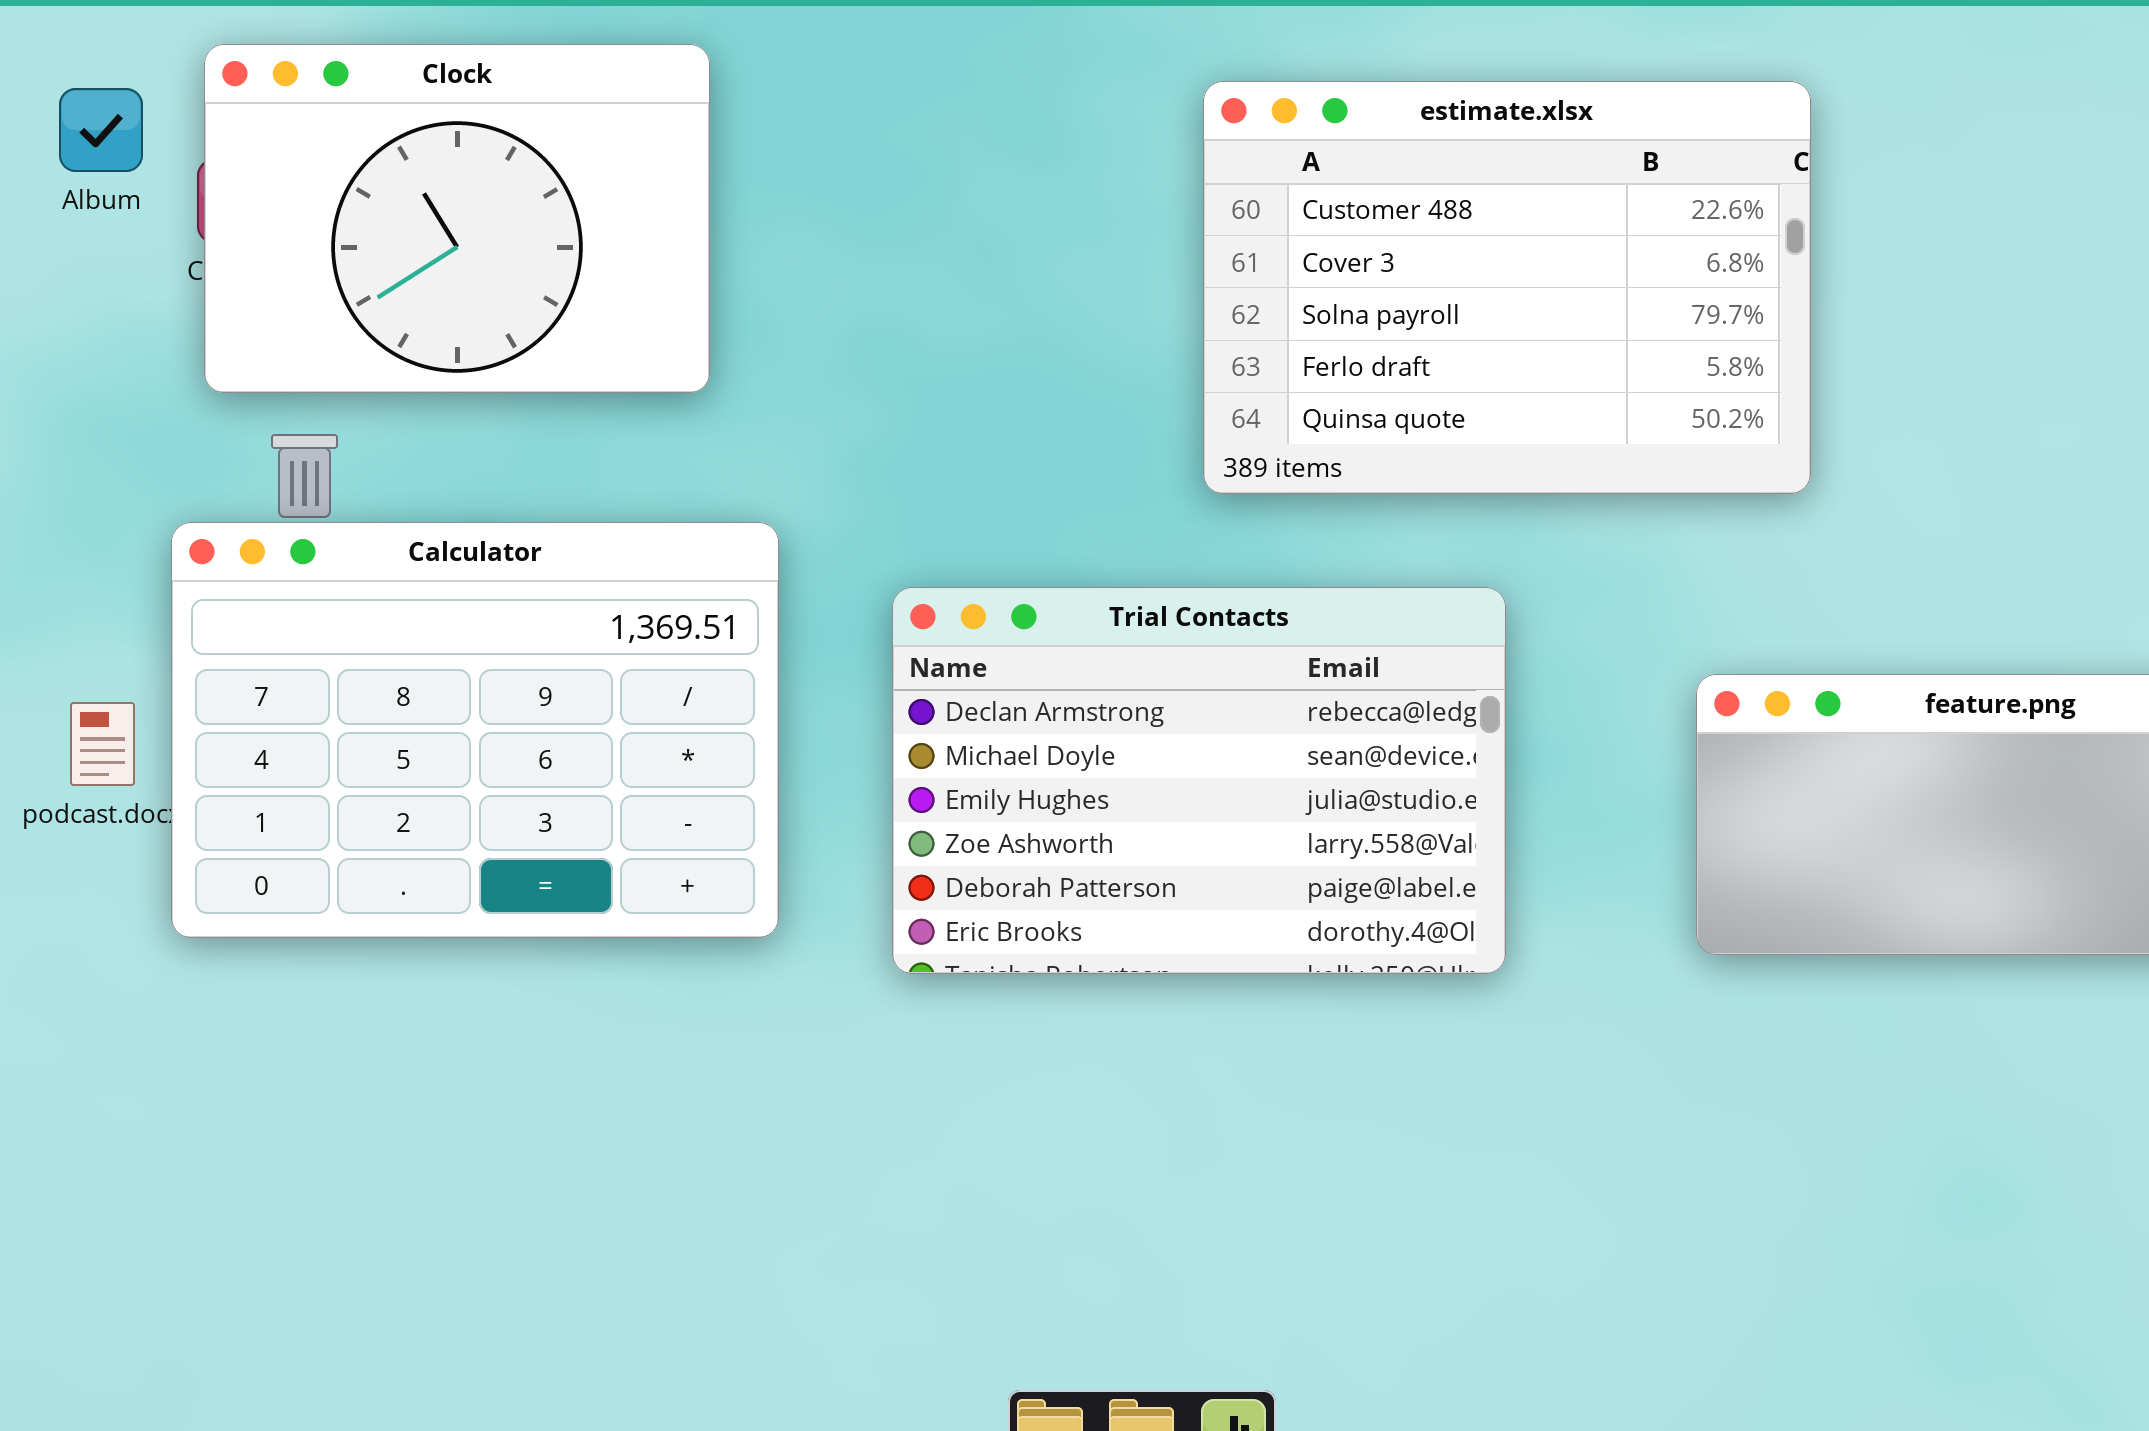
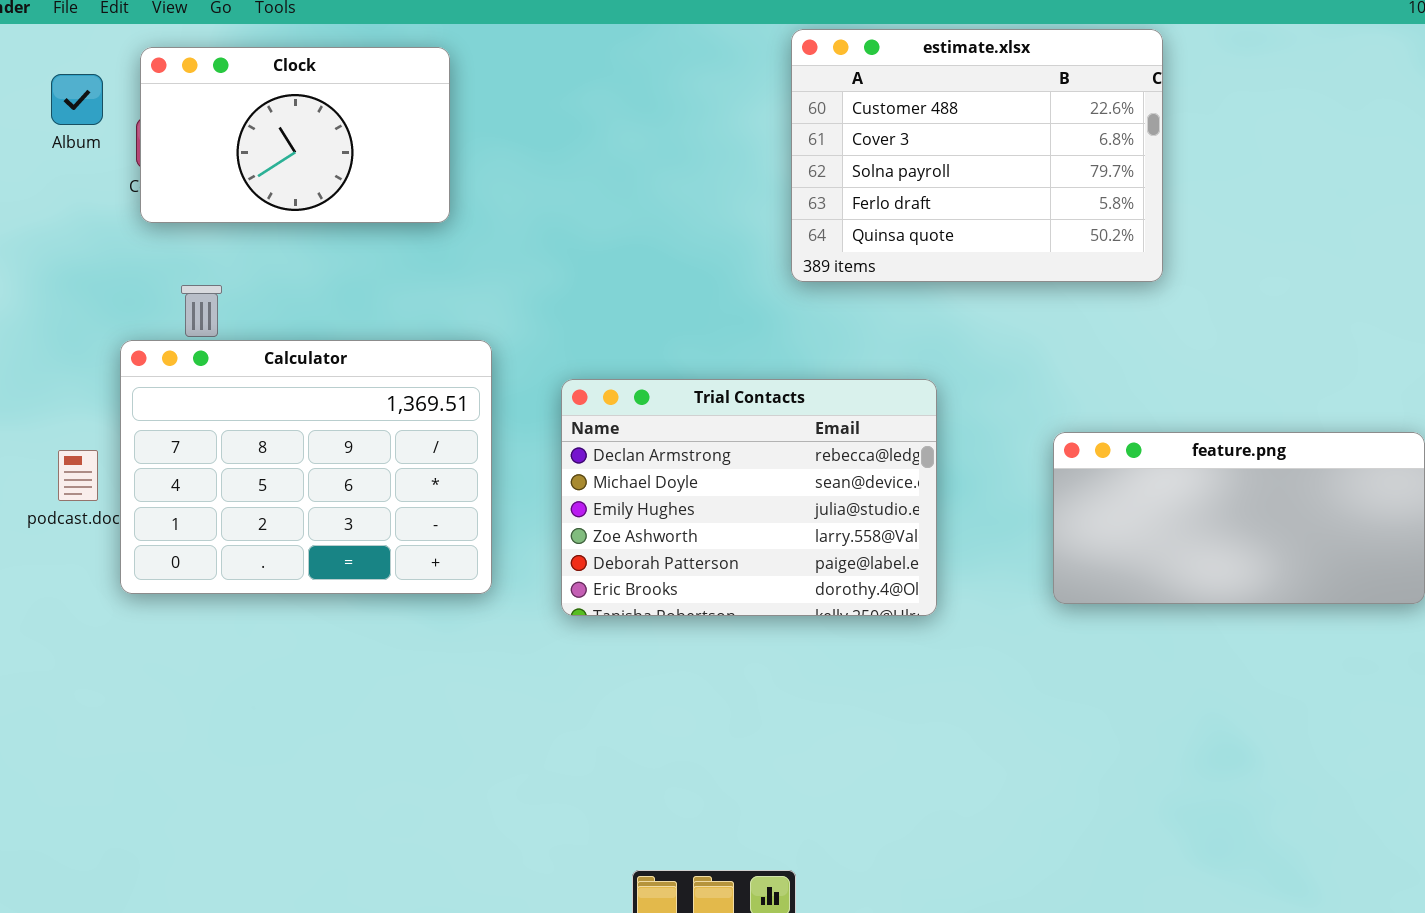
Clock: [204,44,710,393] -> [140,47,450,223], resized
estimate.xlsx: [1203,81,1811,494] -> [791,29,1163,282], moved

